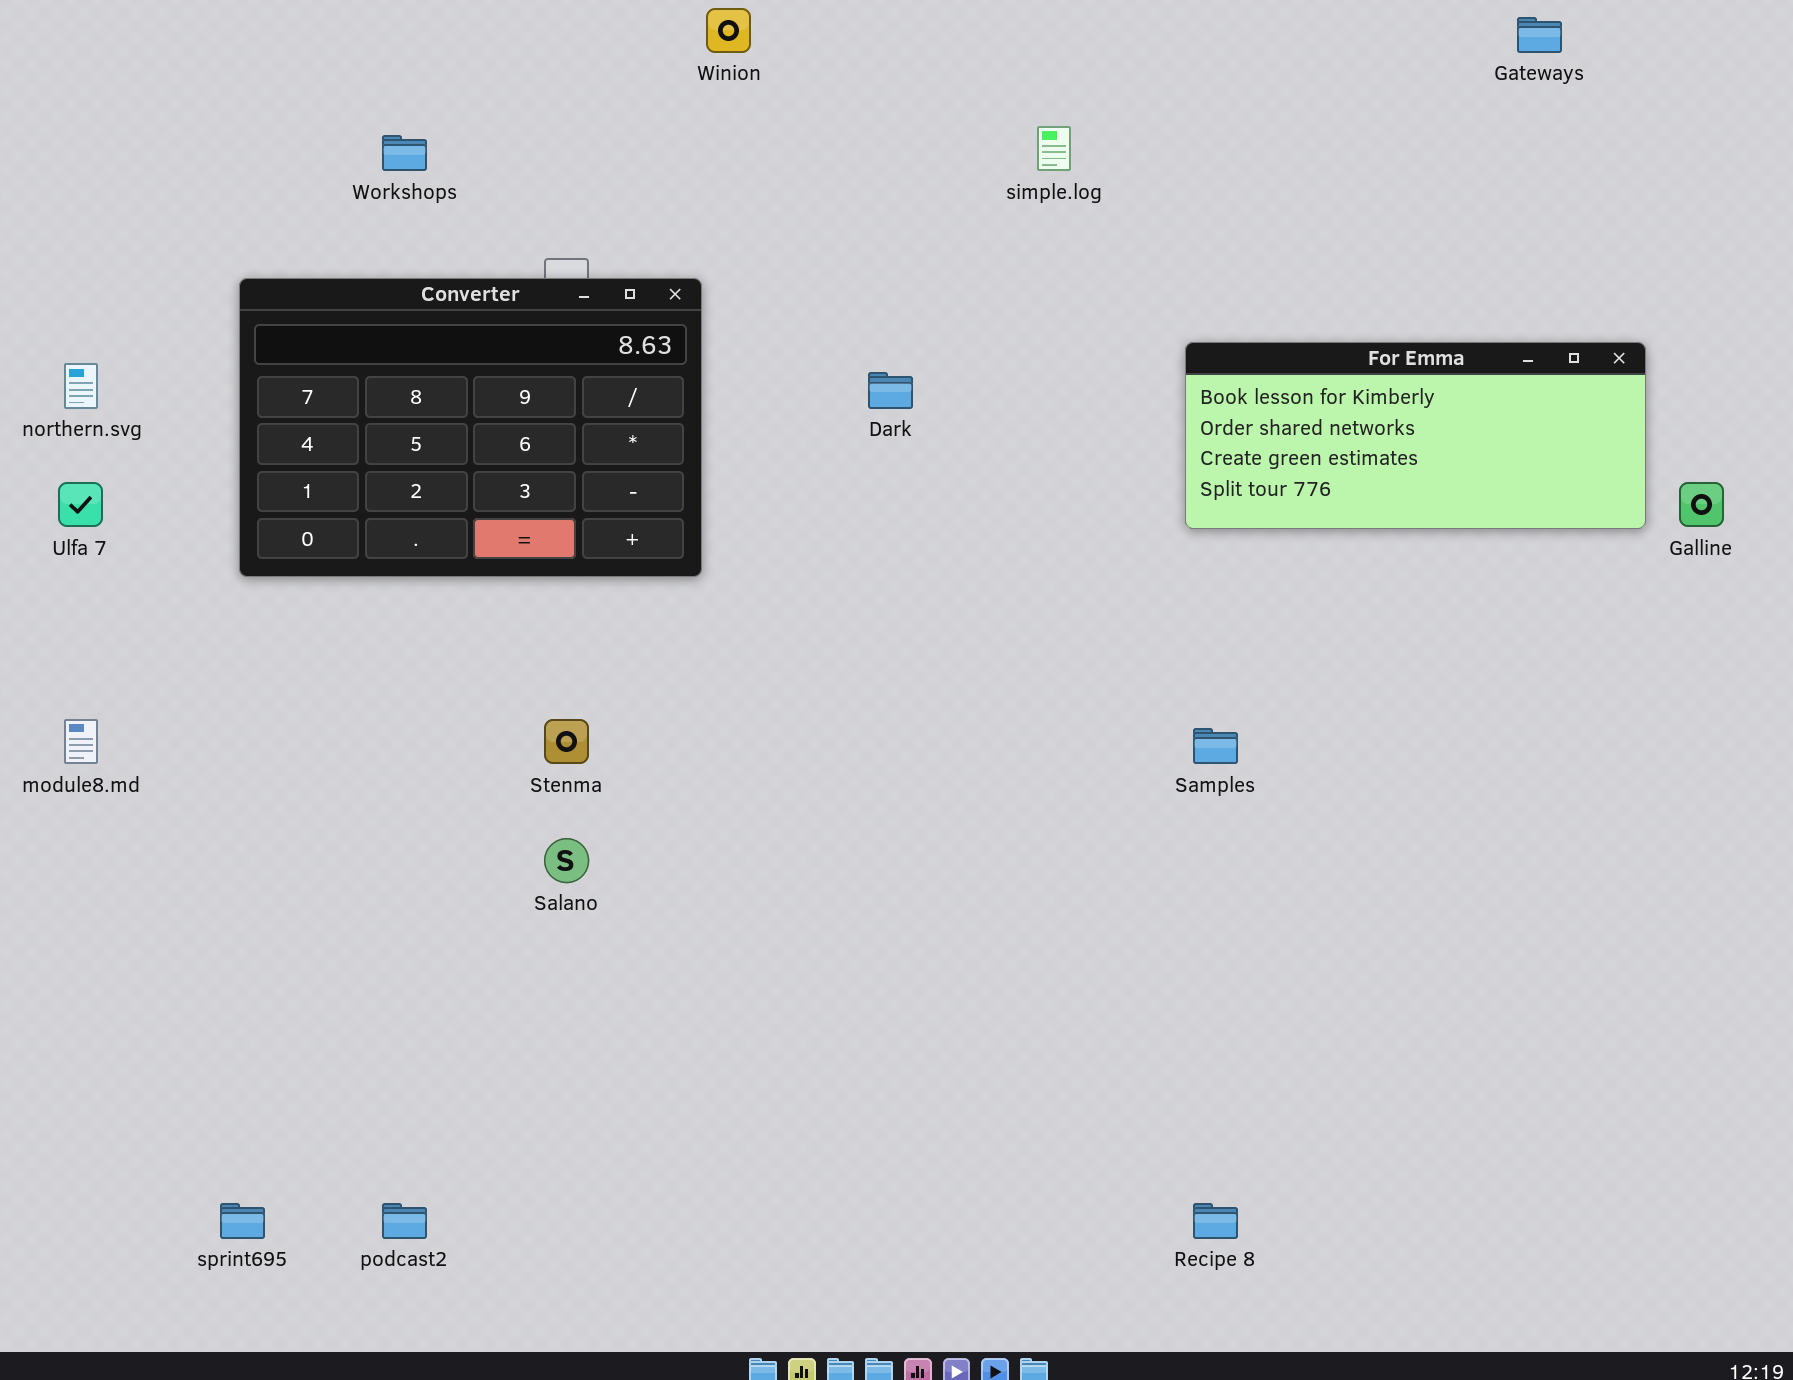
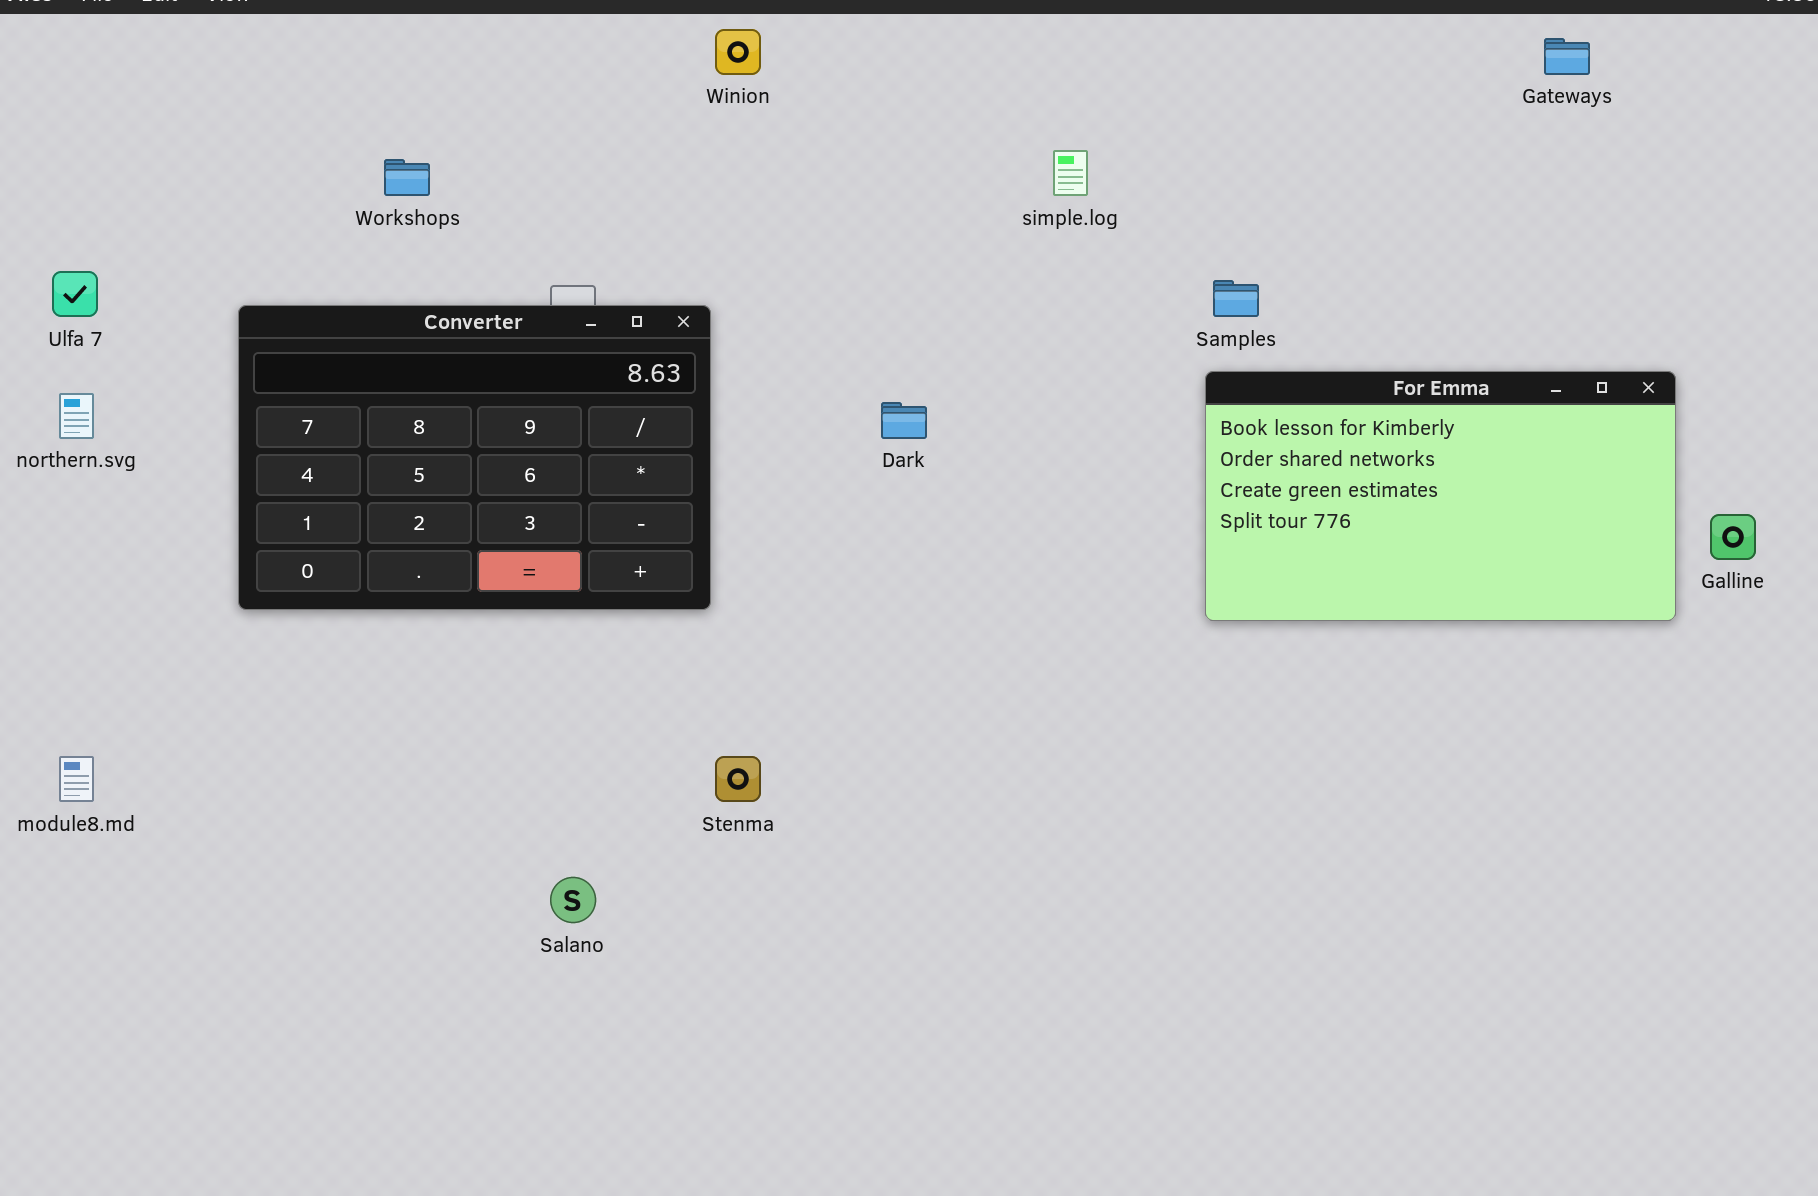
For Emma: [1185,342,1646,529] -> [1205,371,1676,621], resized
Ulfa 7: [58,482,103,527] -> [52,271,98,317], moved
Stenma: [544,719,589,764] -> [715,756,761,802], moved
Samples: [1193,728,1238,764] -> [1213,280,1259,317], moved

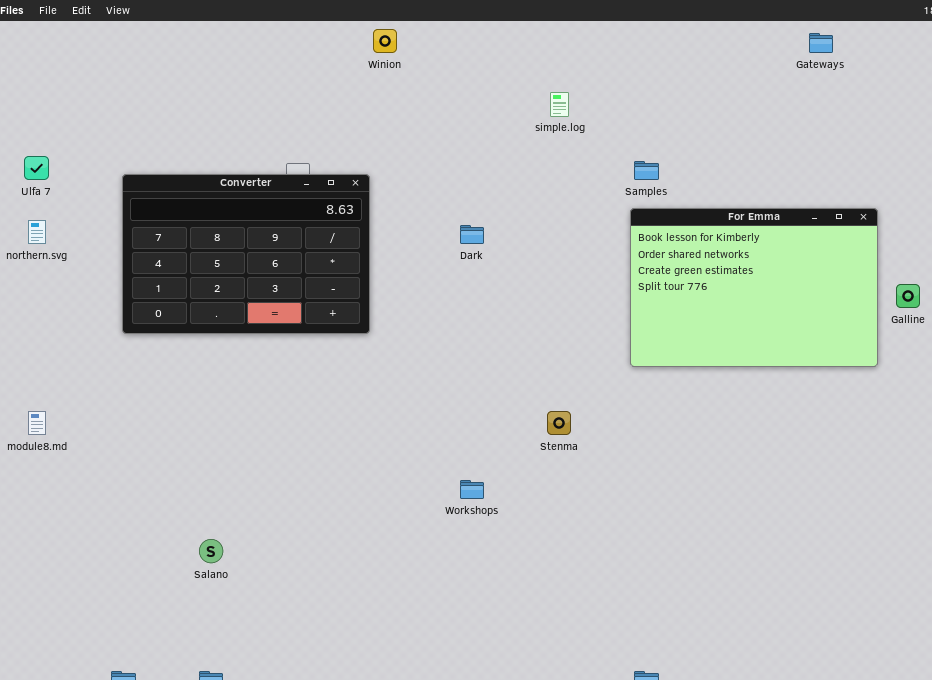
Workshops: [384,159,430,196] -> [460,480,484,499], moved
For Emma: [1205,371,1676,621] -> [630,208,878,367], resized
Stenma: [715,756,761,802] -> [547,411,571,435], moved
Salano: [550,877,596,923] -> [199,539,223,563], moved

